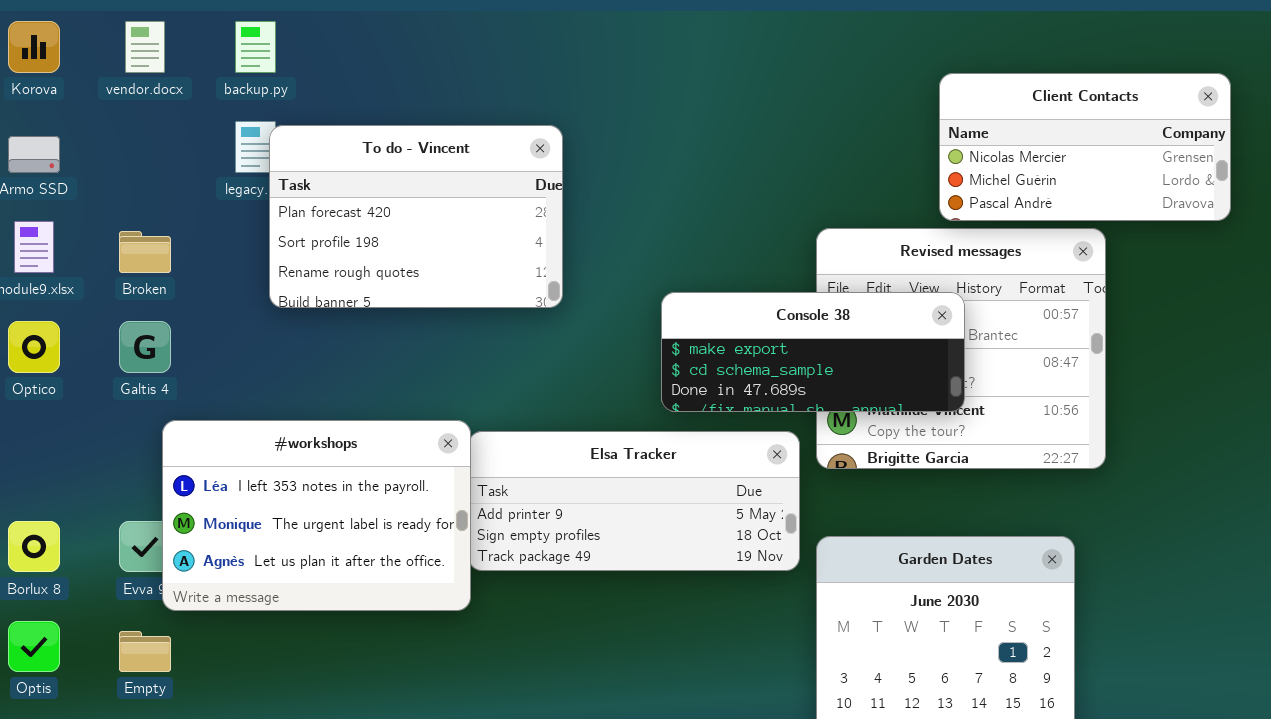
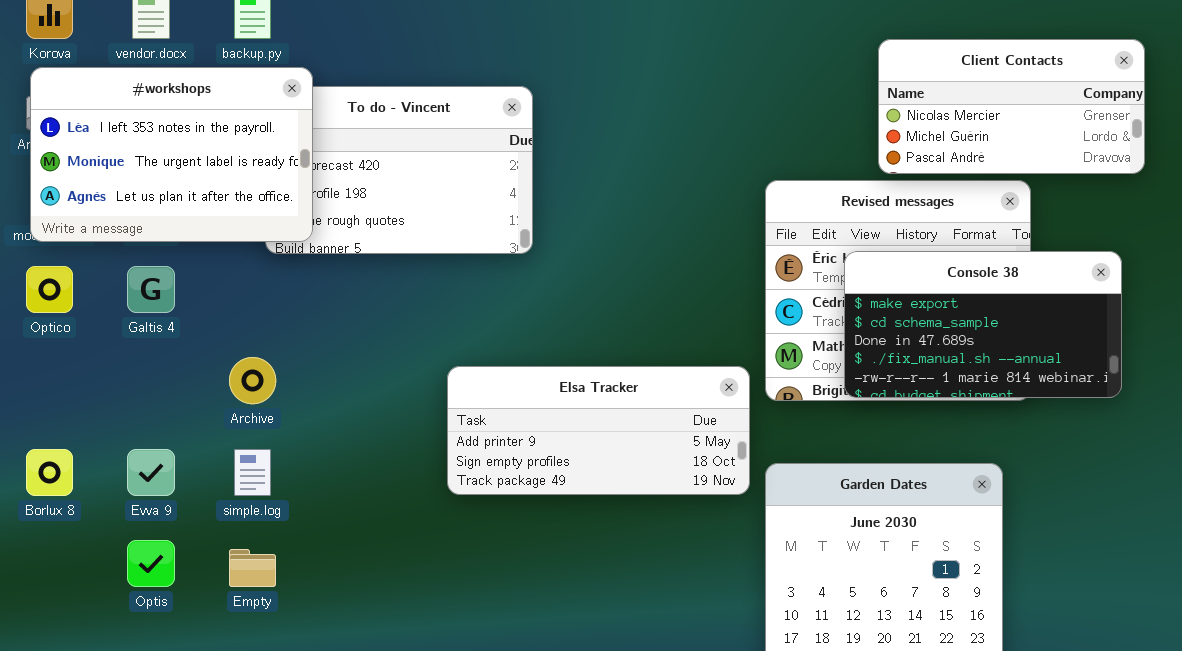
Console 38: [661,292,965,412] -> [844,251,1122,398], moved, resized
#workshops: [162,420,471,611] -> [30,67,313,242], moved
Optis: [8,621,60,672] -> [127,540,175,587], moved
Empty: [119,631,171,672] -> [229,549,276,587], moved

